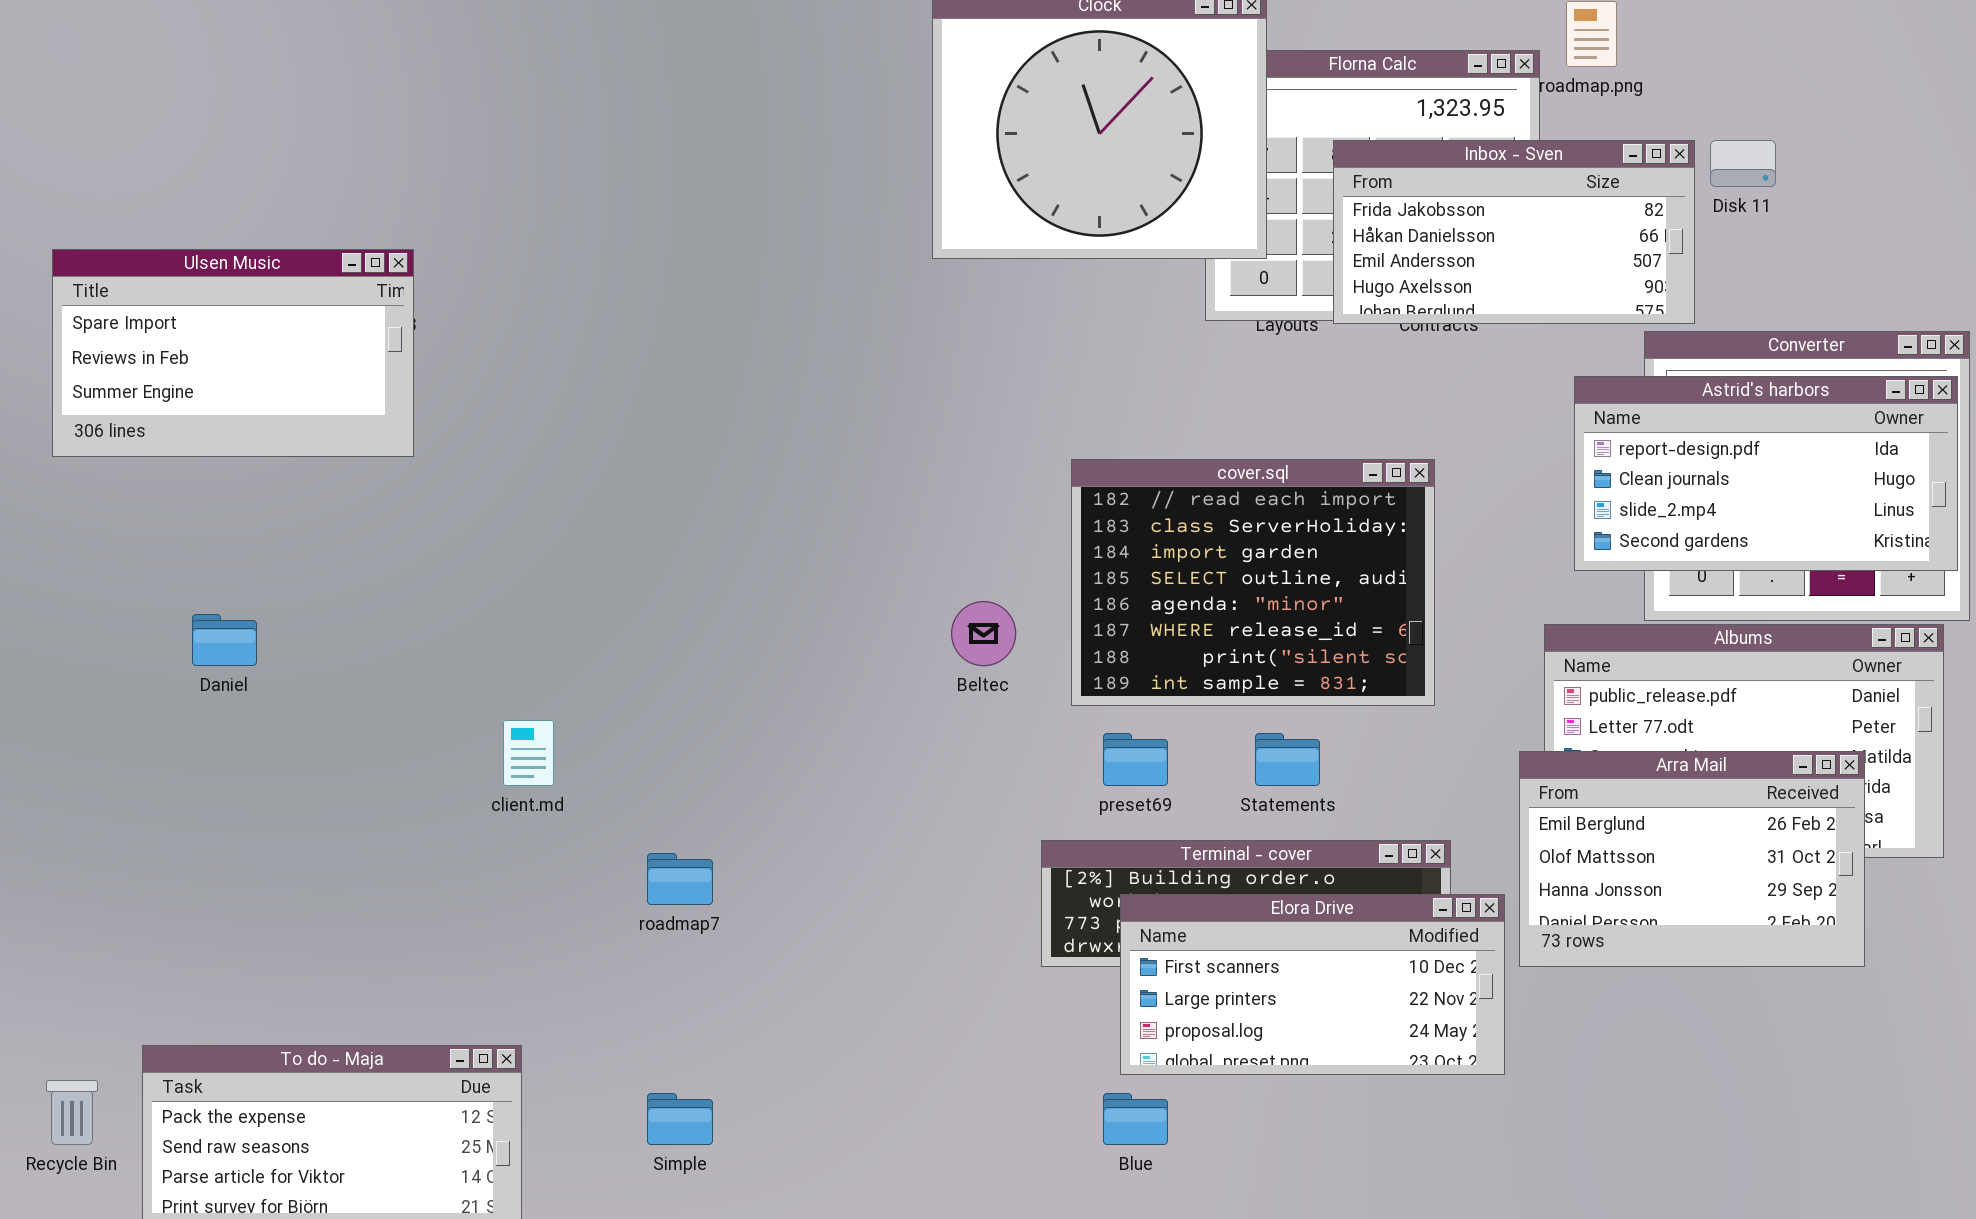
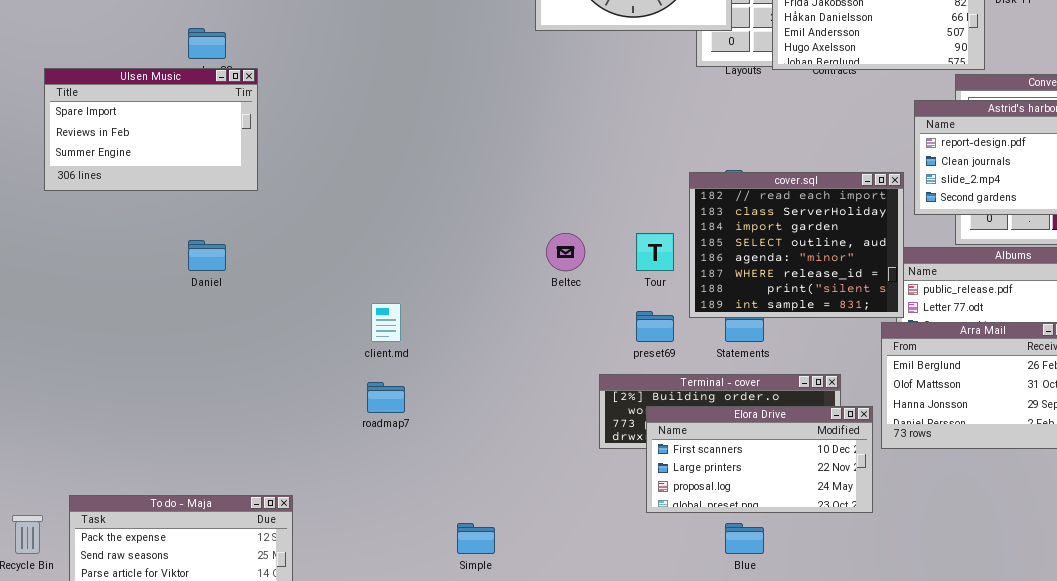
Ulsen Music: [52,249,414,457] -> [44,68,258,191], moved
cover.sql: [1071,459,1435,706] -> [689,172,904,318], moved
Daniel: [192,614,257,666] -> [188,240,226,271], moved
client.md: [503,720,554,786] -> [371,303,401,342], moved
Simple: [647,1093,713,1145] -> [457,523,495,554], moved
Blue: [1103,1093,1168,1145] -> [725,523,764,554], moved

